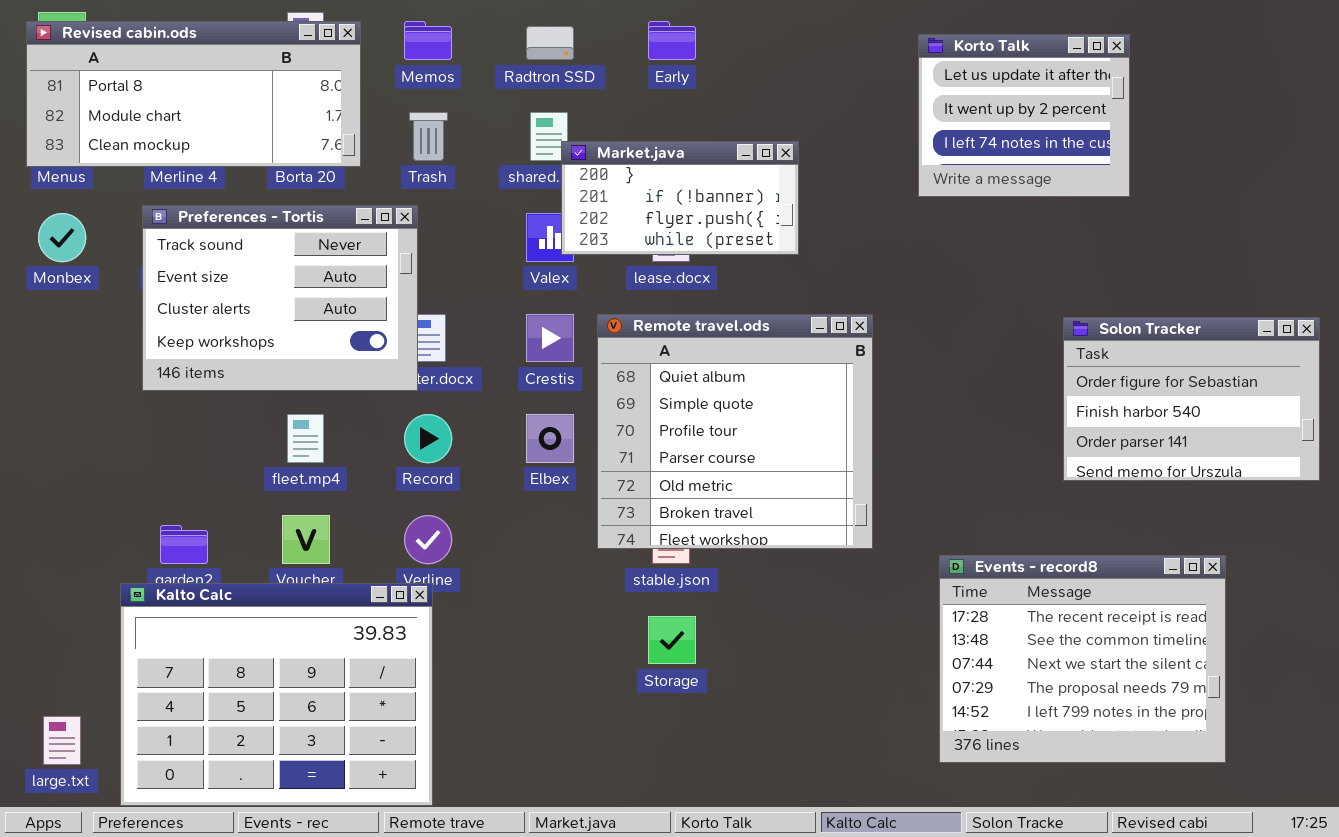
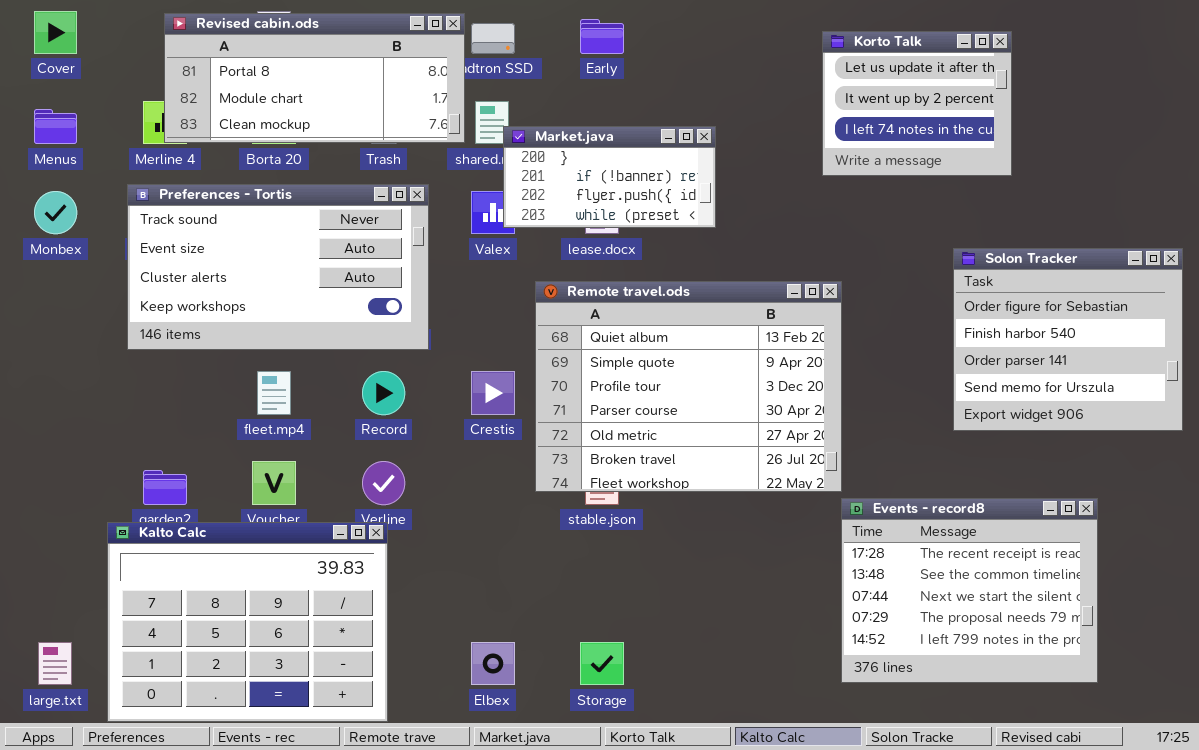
Revised cabin.ods: [26,21,361,167] -> [164,13,465,143], moved
Preferences - Tortis: [142,205,418,391] -> [127,184,429,350], resized
Crestis: [526,314,574,362] -> [471,371,515,415], moved
Remote travel.ods: [597,314,873,549] -> [535,281,842,492], resized
Solon Tracker: [1063,317,1320,481] -> [953,248,1183,431], resized
Elbex: [526,414,574,463] -> [471,642,515,685], moved
Storage: [648,616,696,664] -> [580,642,624,685], moved

